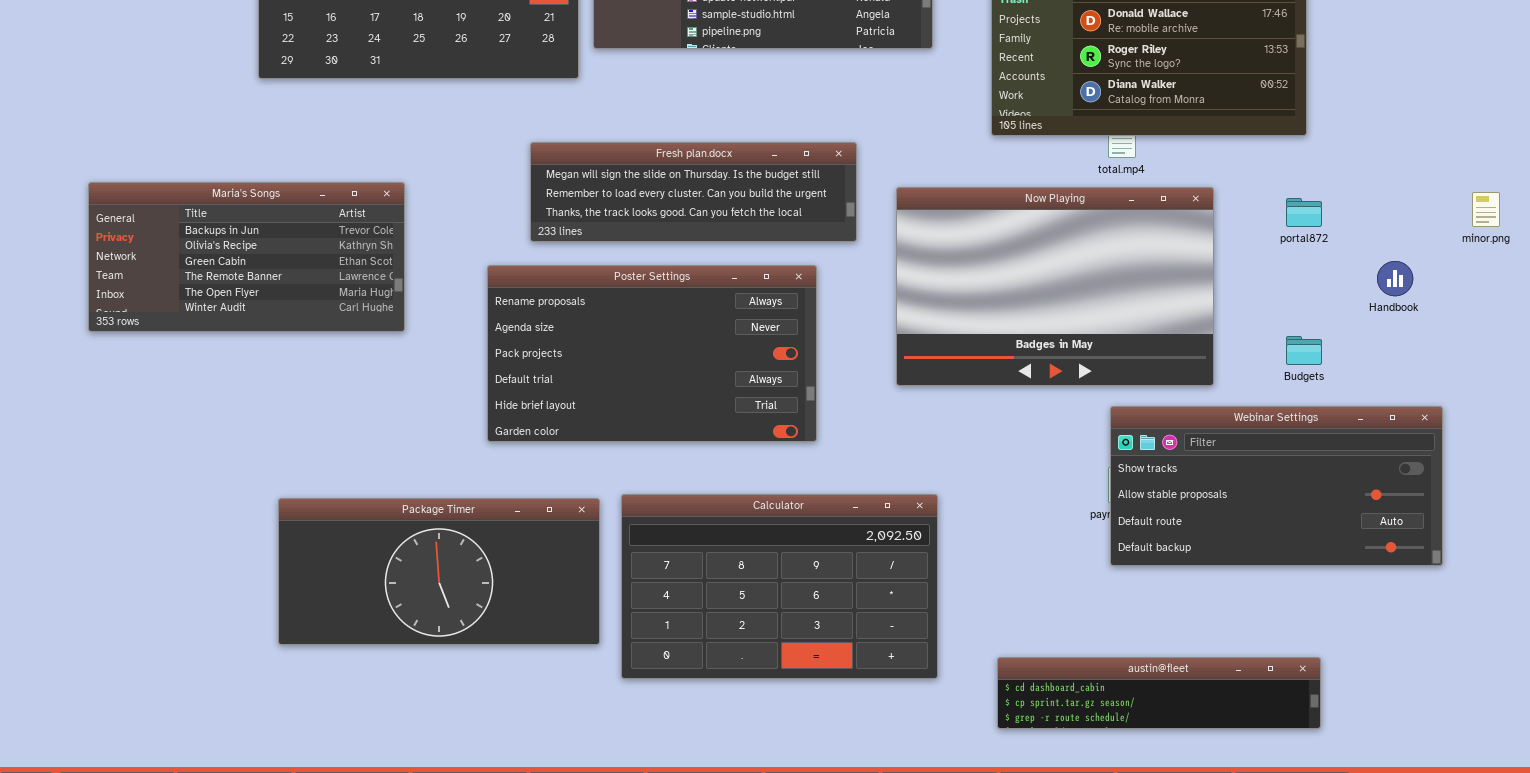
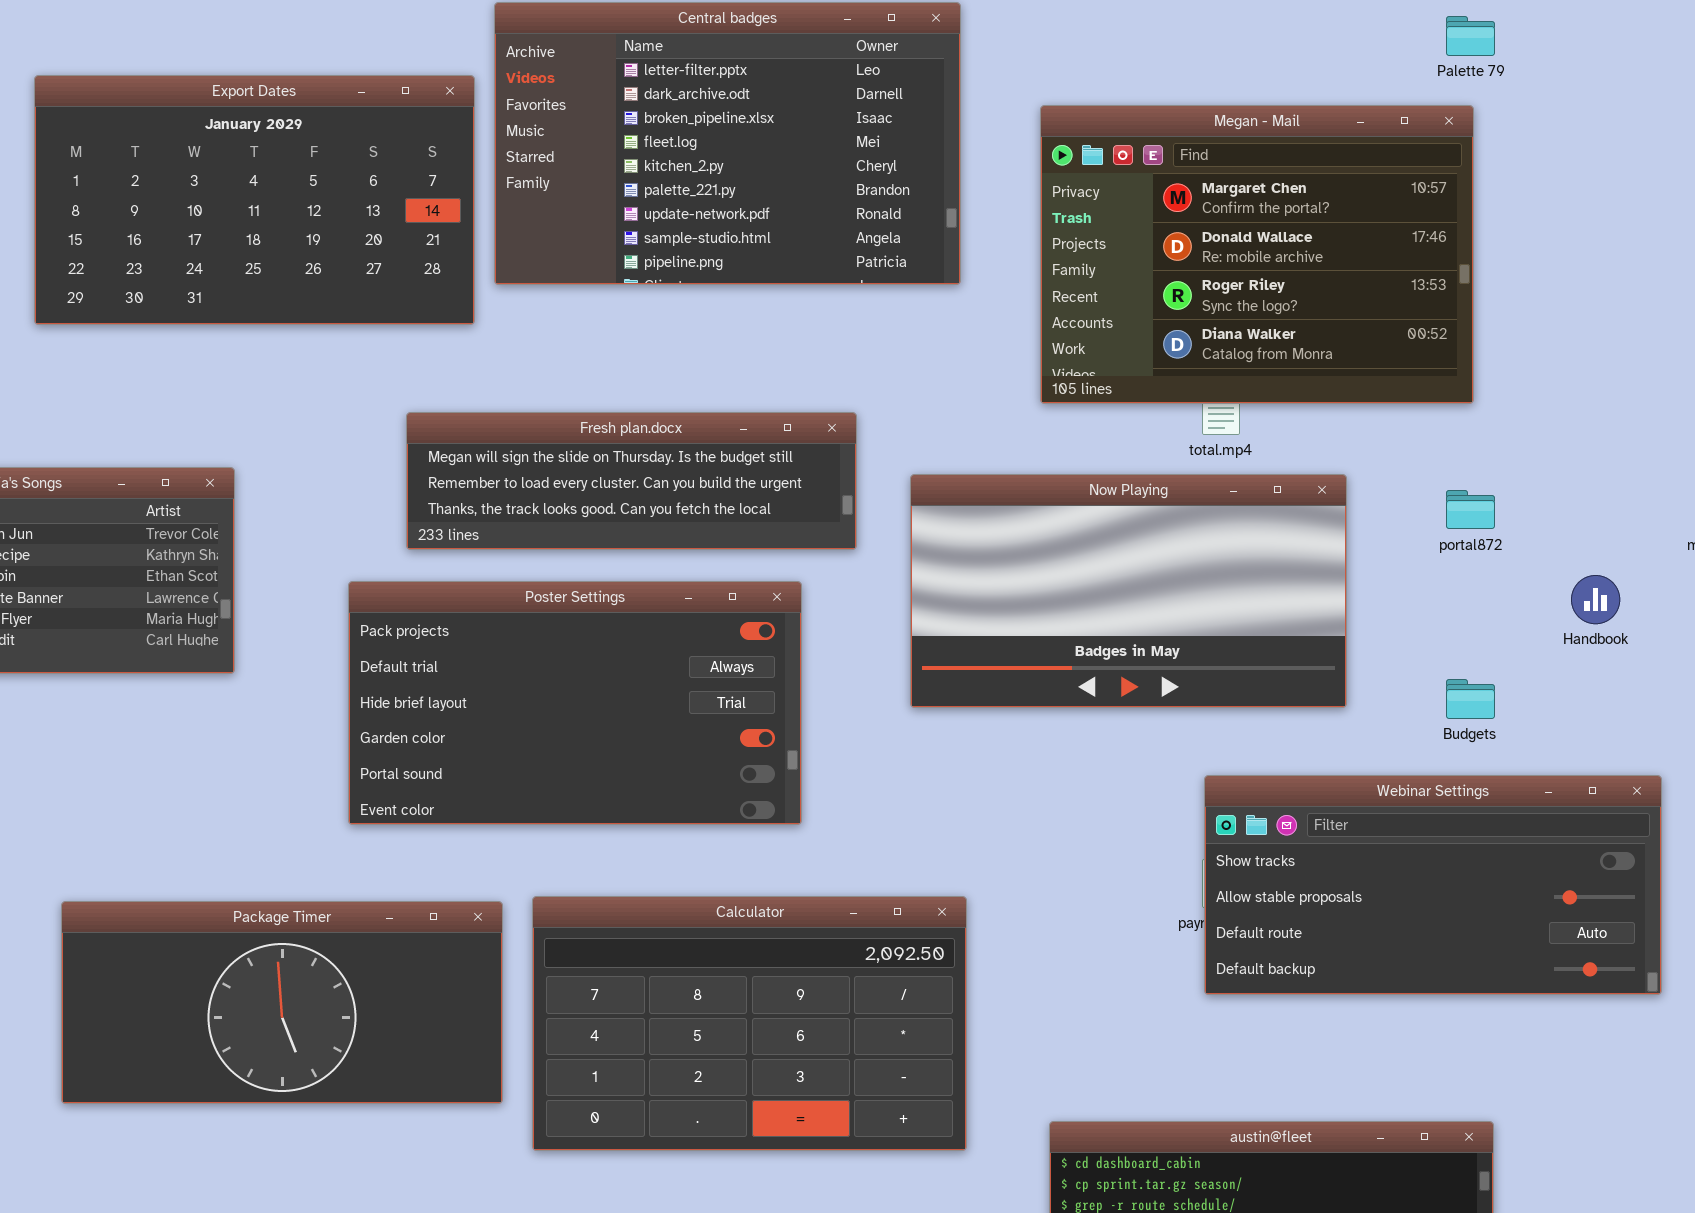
Now Playing: [896,187,1214,386] -> [910,474,1347,708], resized
Poster Settings: [487,265,817,442] -> [348,581,802,825], scrolled down 2 rows

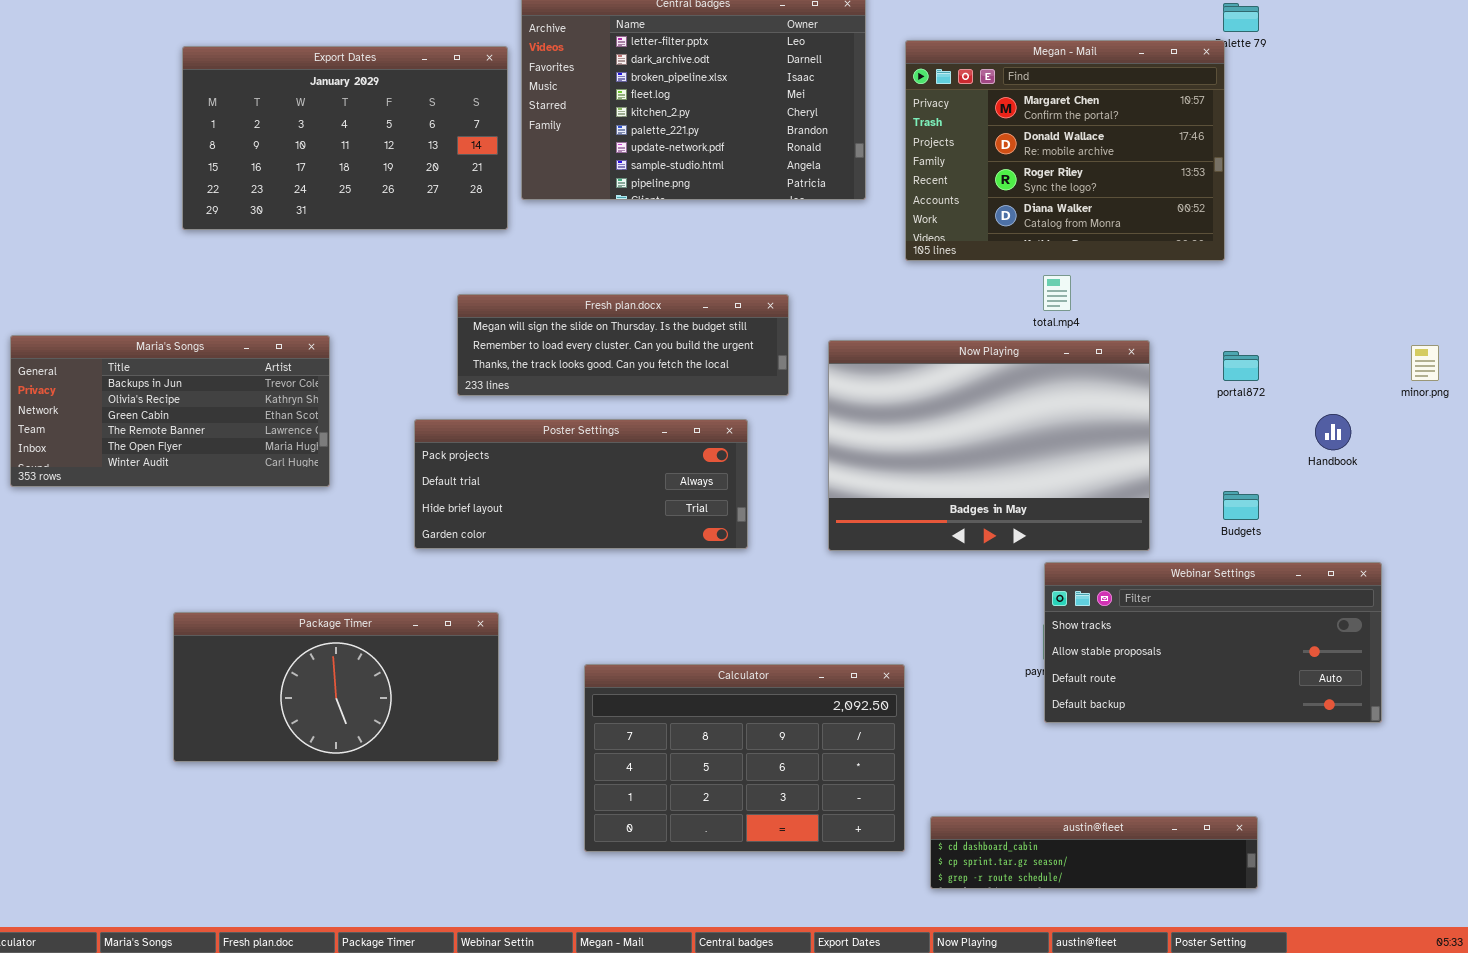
Megan - Mail: [1040,105,1474,404] -> [905,40,1225,261], moved
Now Playing: [910,474,1347,708] -> [828,340,1150,551], resized
Poster Settings: [348,581,802,825] -> [414,419,748,549], resized
Calculator: [532,896,967,1151] -> [584,664,905,852], moved
Package Timer: [61,901,503,1104] -> [173,612,499,762], moved

